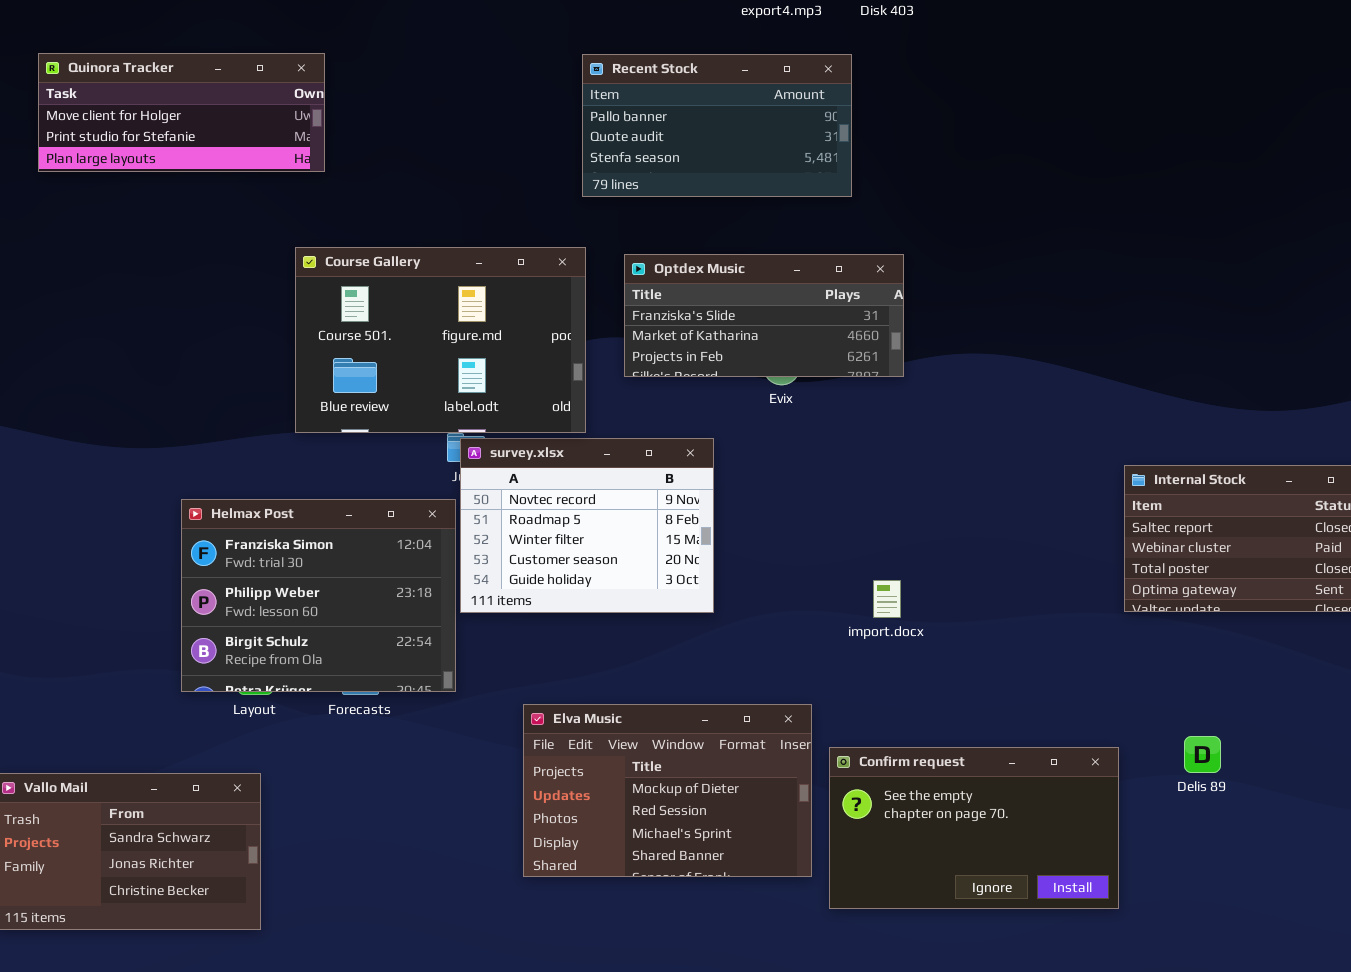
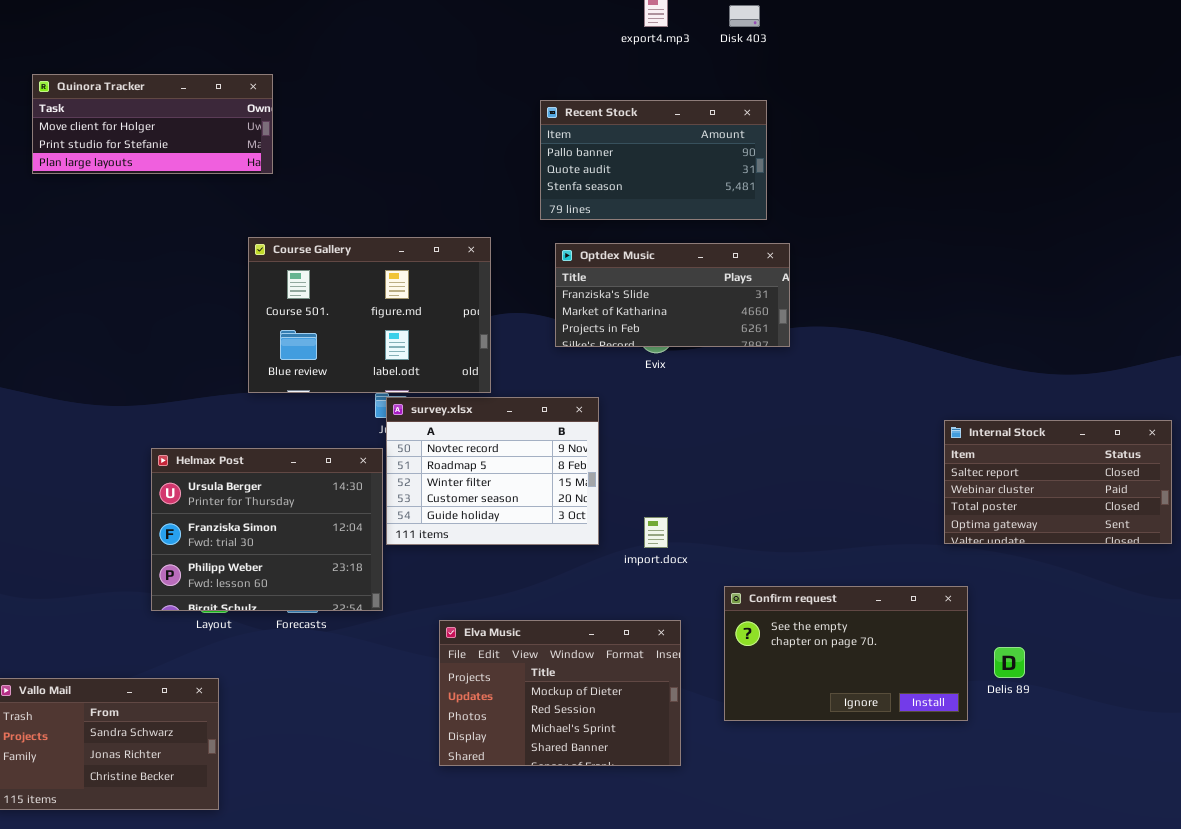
Recent Stock: [582,54,852,197] -> [540,100,767,220], moved
Optdex Music: [624,254,904,377] -> [555,243,790,347], moved
Helmax Post: [181,499,456,692] -> [151,448,383,611], scrolled up 1 row
import.docx: [873,580,901,618] -> [644,517,668,548], moved
Confirm request: [829,747,1119,909] -> [724,586,968,721], moved

